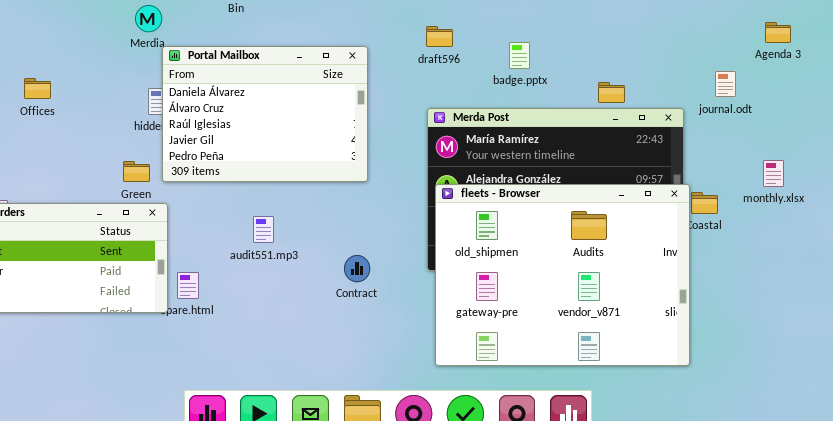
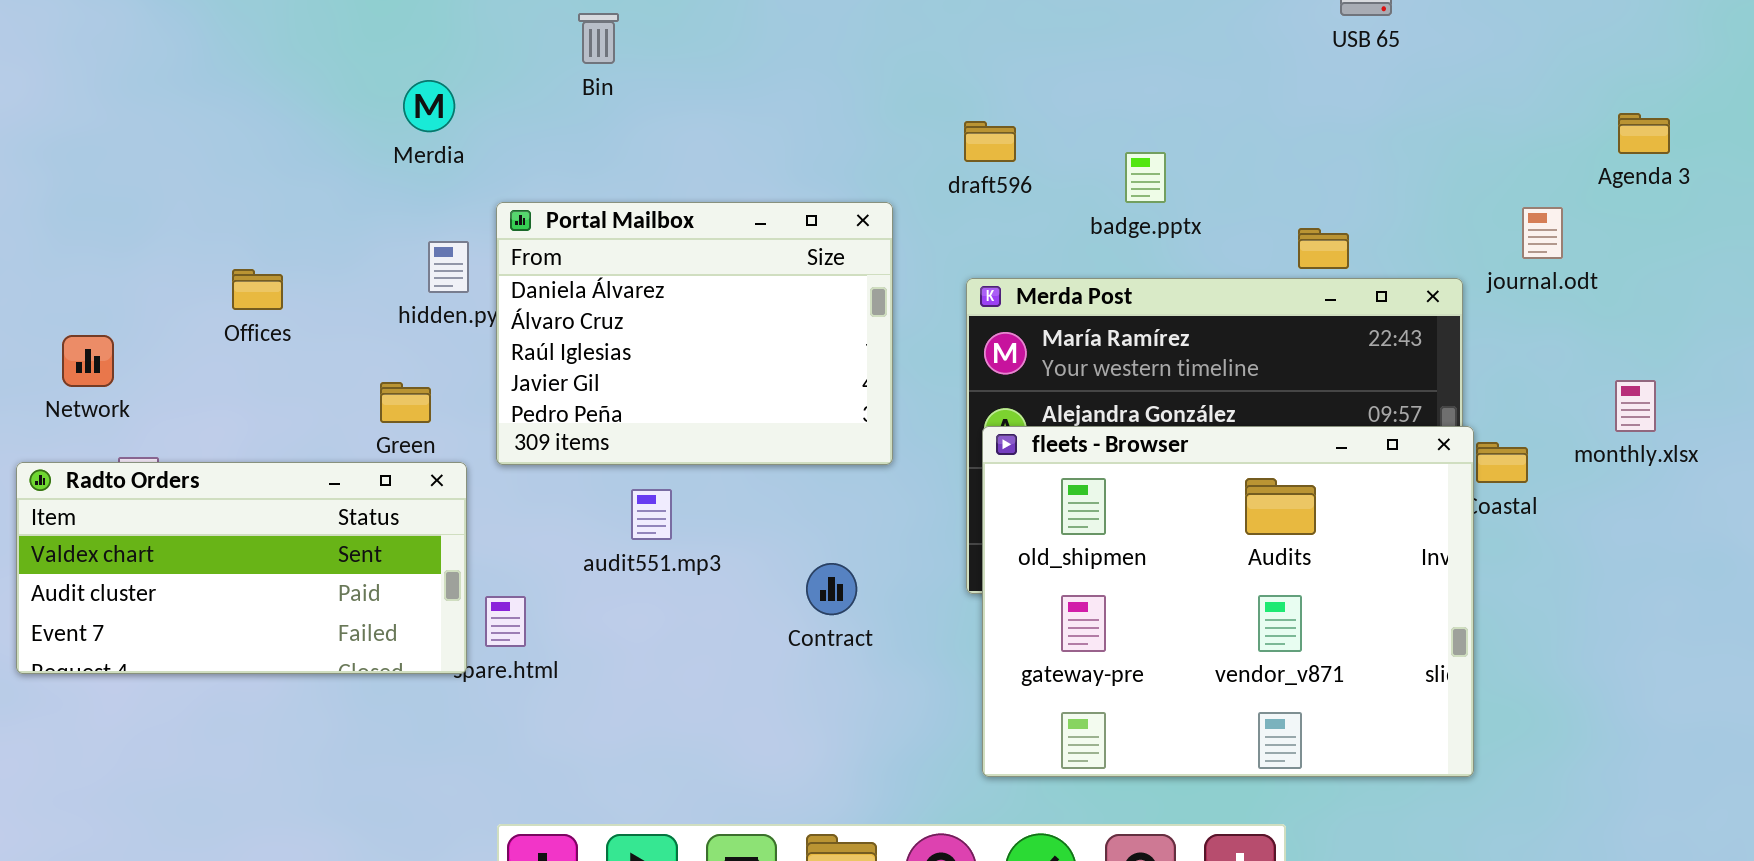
Portal Mailbox: [162,46,368,182] -> [496,202,893,465], moved
Offices: [24,78,51,99] -> [232,269,283,310], moved

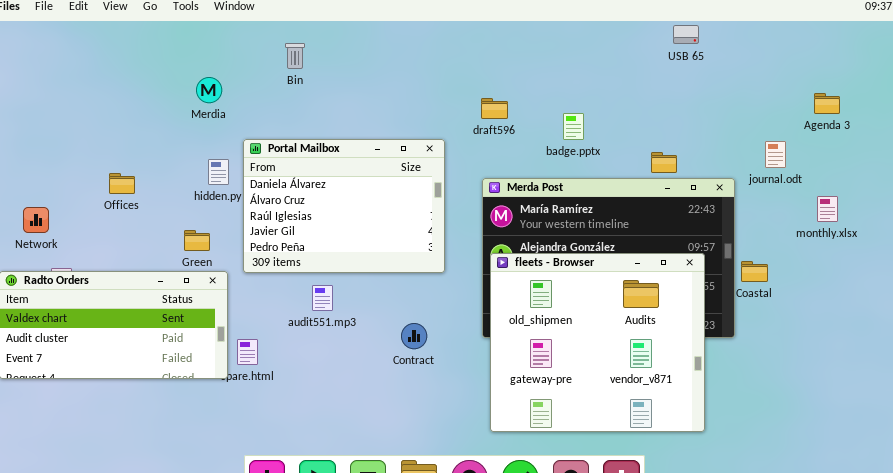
monthly.xlsx: [1615,380,1656,432] -> [817,196,838,222], moved
fleets - Browser: [982,426,1474,777] -> [490,253,705,432], resized

